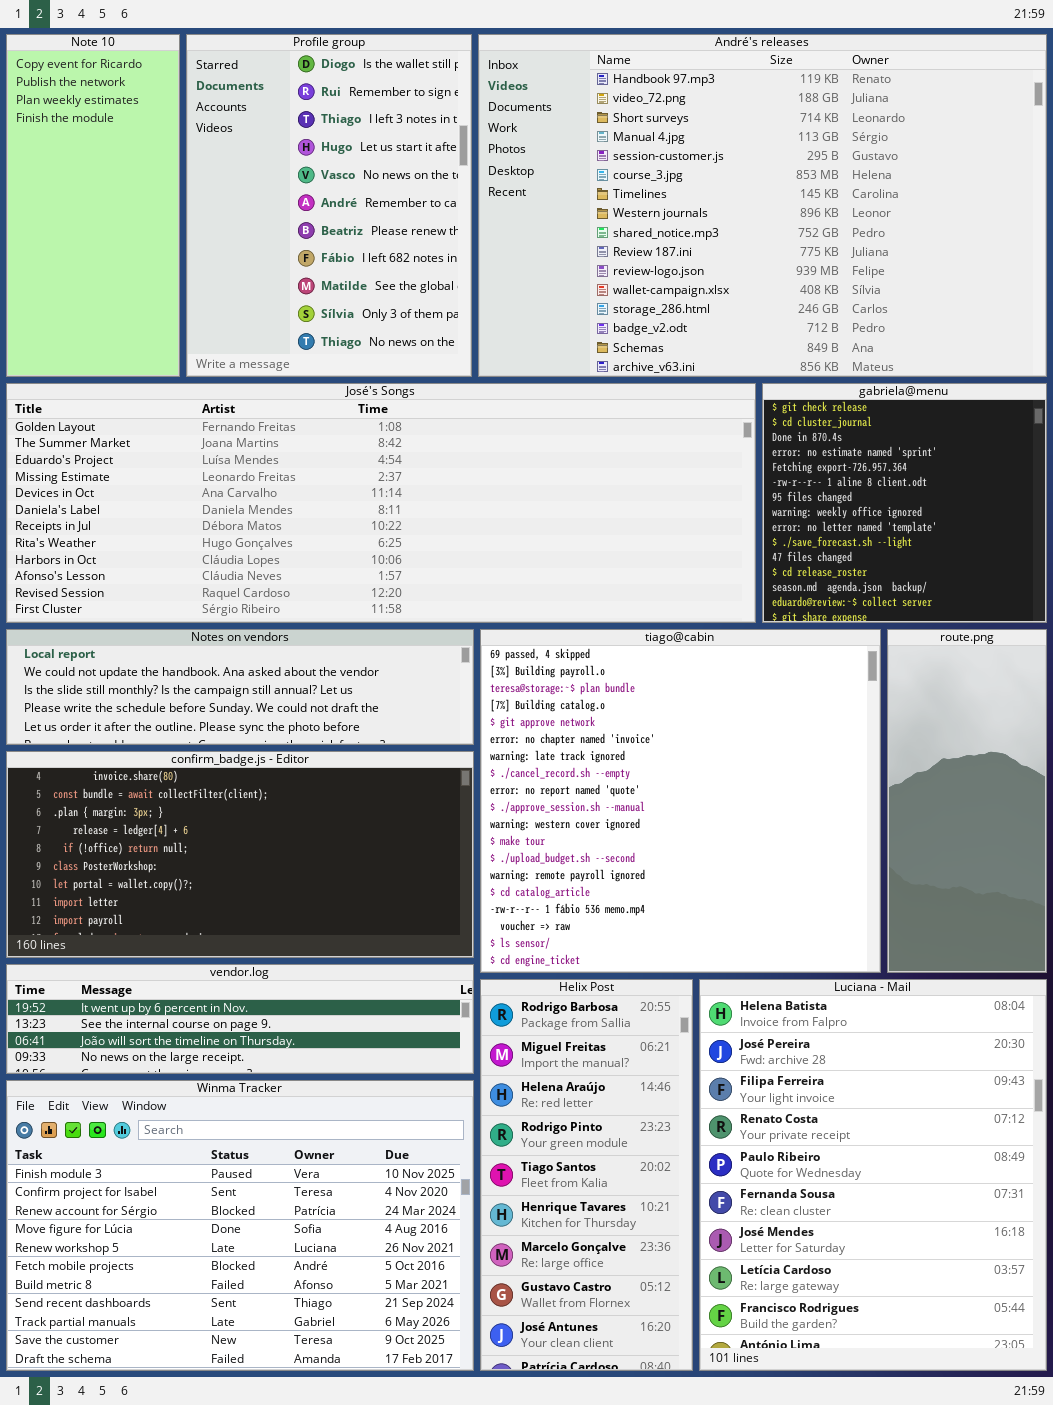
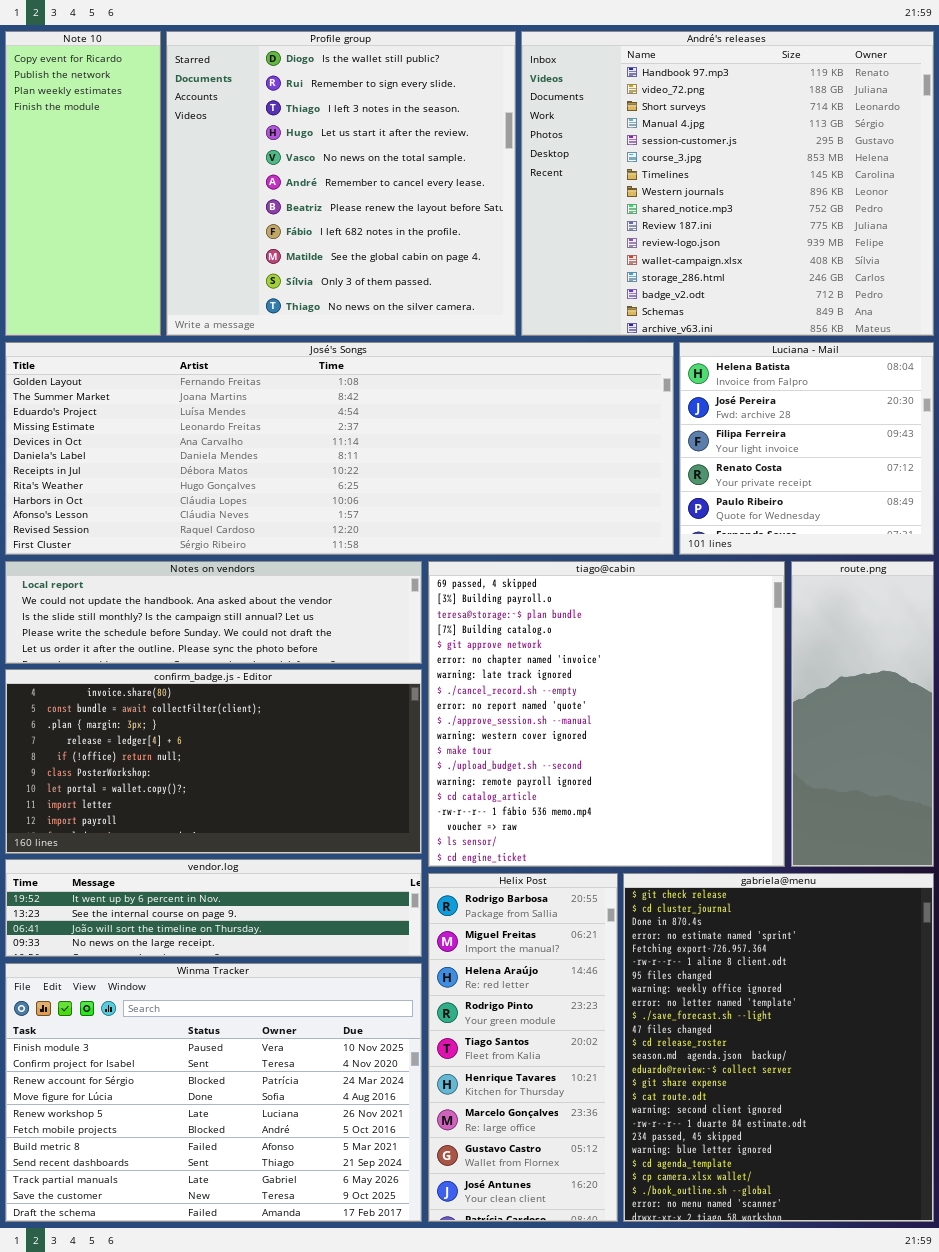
Profile group: [186,34,472,377] -> [166,31,516,336], resized
André's releases: [478,34,1047,377] -> [521,31,934,336], resized
gabriela@menu: [762,383,1047,623] -> [623,873,934,1222], moved, resized
Luciana - Mail: [699,979,1047,1371] -> [679,342,934,555], moved, resized

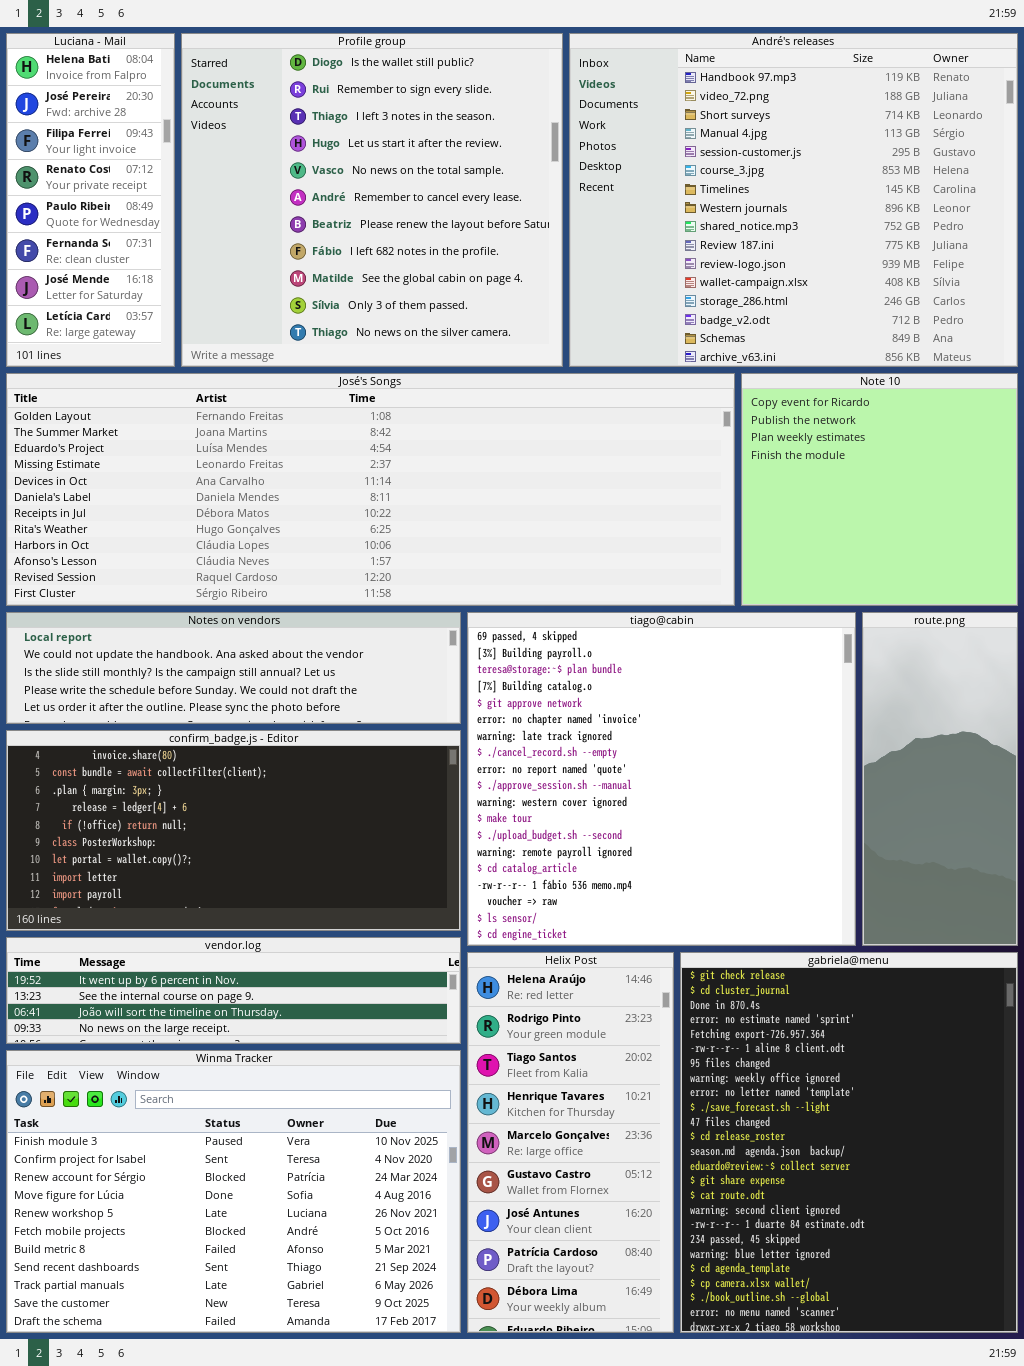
Note 10: [5,31,161,336] -> [741,373,1018,606], moved, resized
Luciana - Mail: [679,342,934,555] -> [6,33,175,367], moved, resized
Helix Post: [428,873,618,1222] -> [467,952,674,1333], scrolled down 2 rows

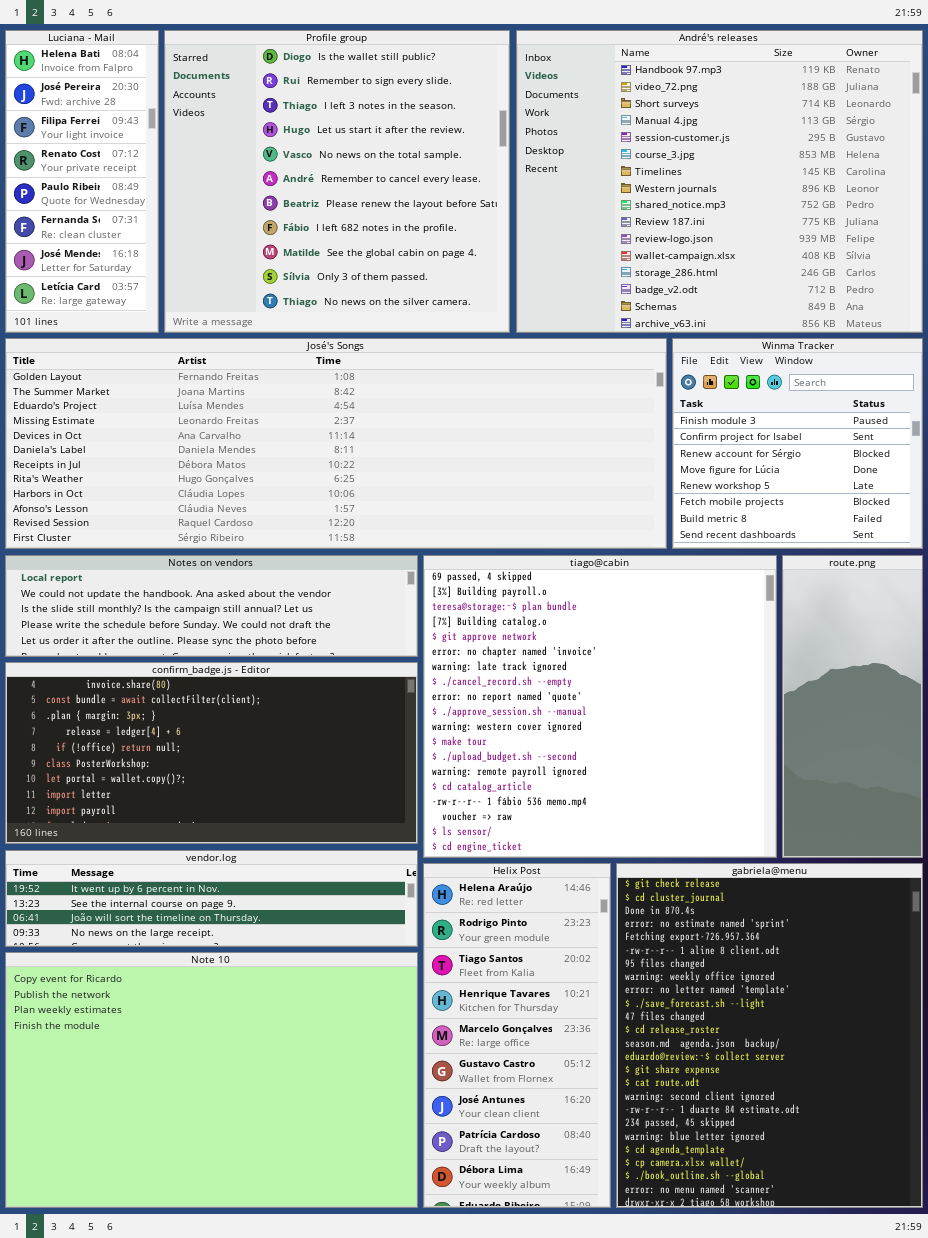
Note 10: [741,373,1018,606] -> [5,952,418,1208], moved, resized
Winma Tracker: [6,1050,461,1333] -> [672,338,923,549], moved, resized

